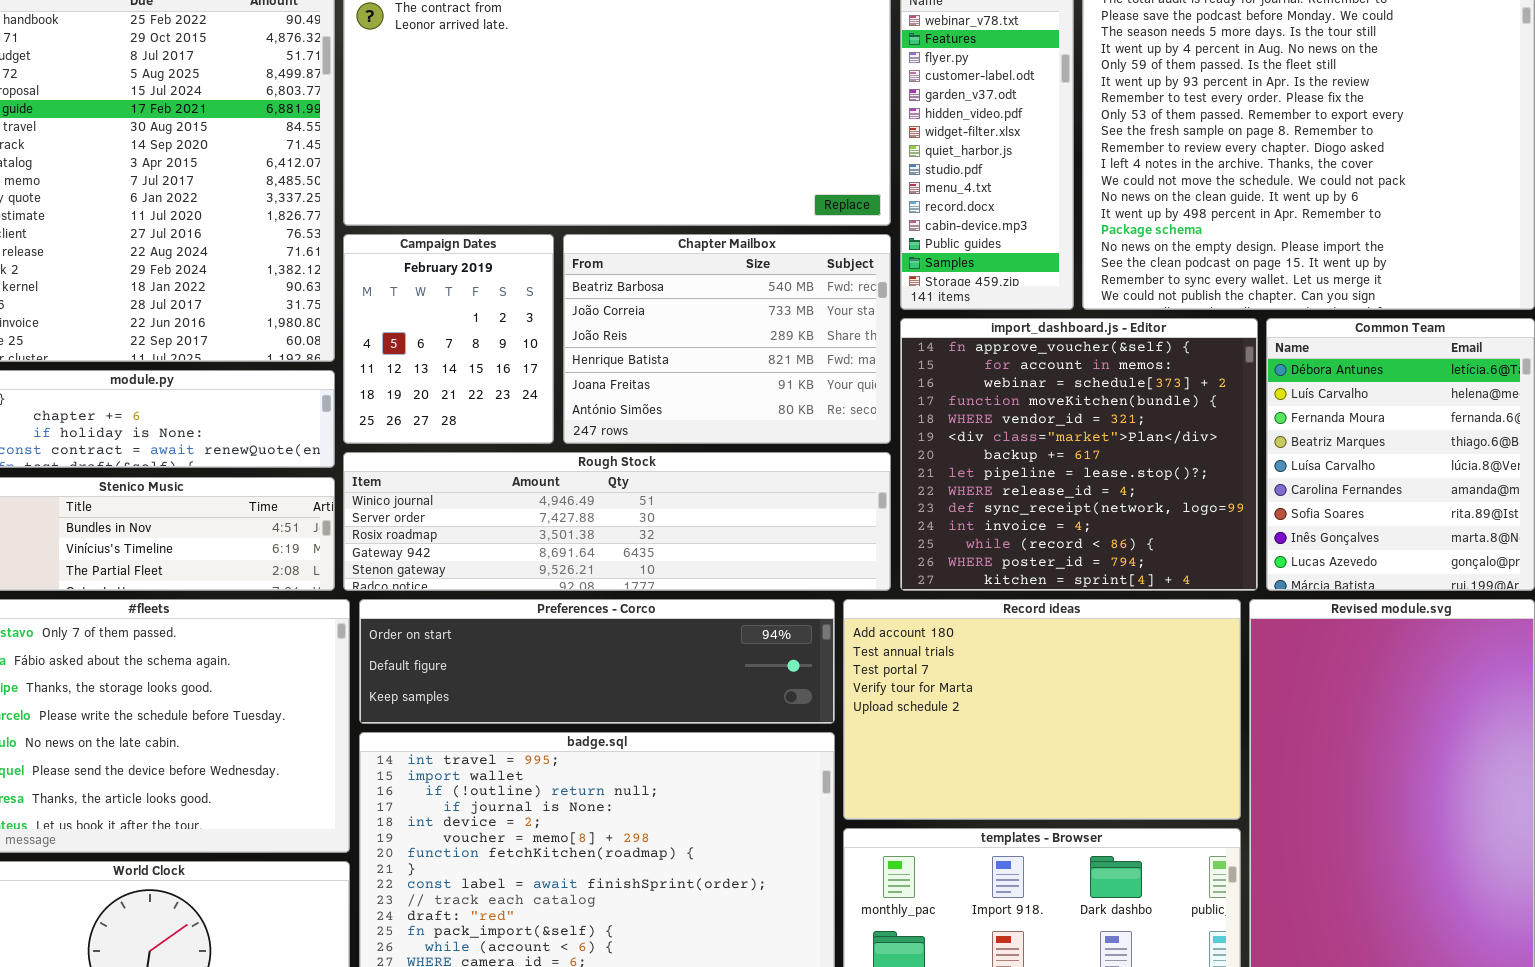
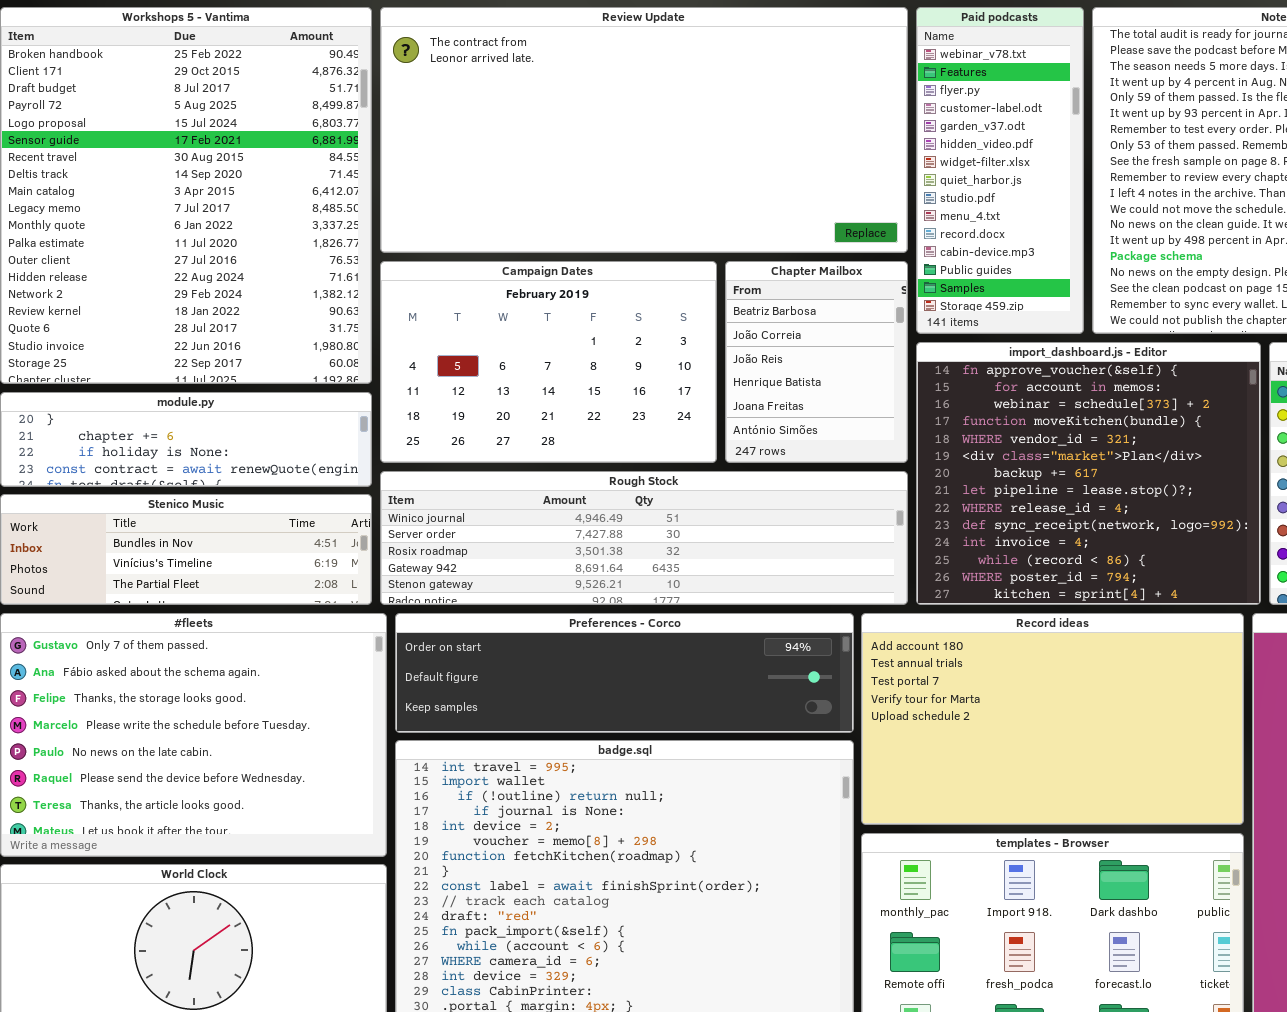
Campaign Dates: [343,234,554,444] -> [380,261,717,463], resized
Chapter Mailbox: [563,234,891,444] -> [725,261,908,463], resized

